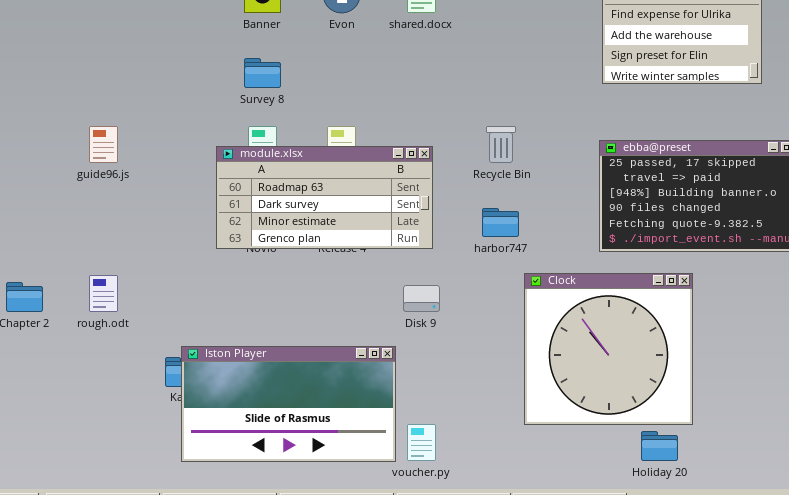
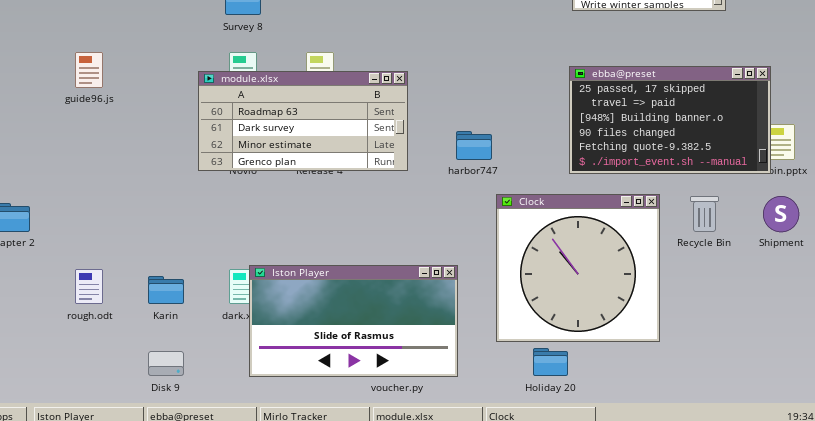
Recycle Bin: [486,126,516,163] -> [690,196,719,232], moved
rough.odt: [89,275,118,312] -> [75,269,103,304], moved
Disk 9: [403,285,440,312] -> [148,351,184,376], moved
Iston Player: [181,346,396,462] -> [249,265,458,377], moved
Holiday 20: [641,431,678,461] -> [533,348,568,376], moved

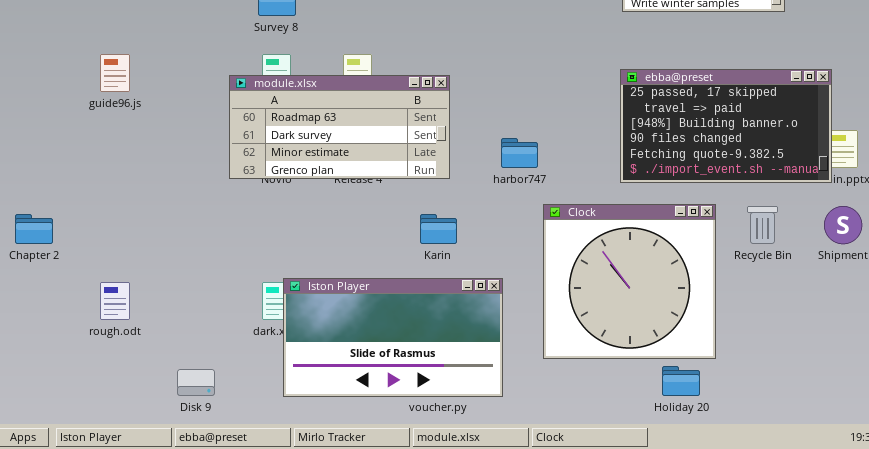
Karin: [148,276,184,304] -> [420,214,457,244], moved
Holiday 20: [533,348,568,376] -> [662,366,700,396], moved

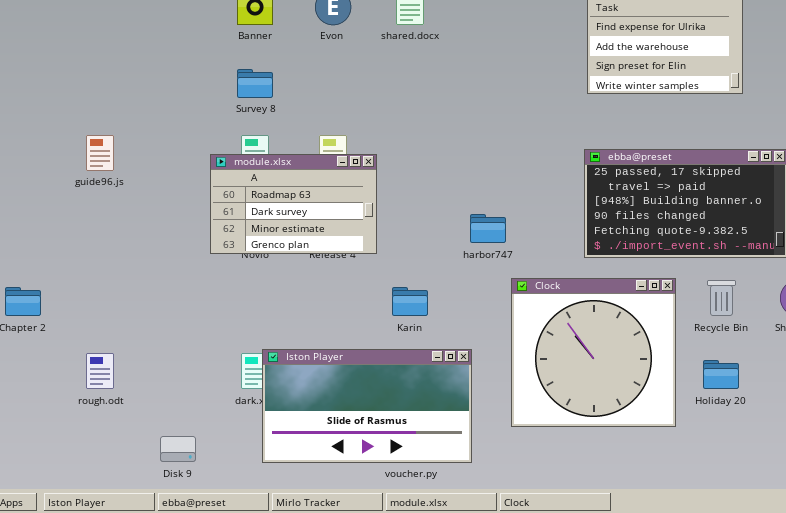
module.xlsx: [229,75,450,179] -> [210,154,377,254], resized
Holiday 20: [662,366,700,396] -> [703,360,739,389], moved

